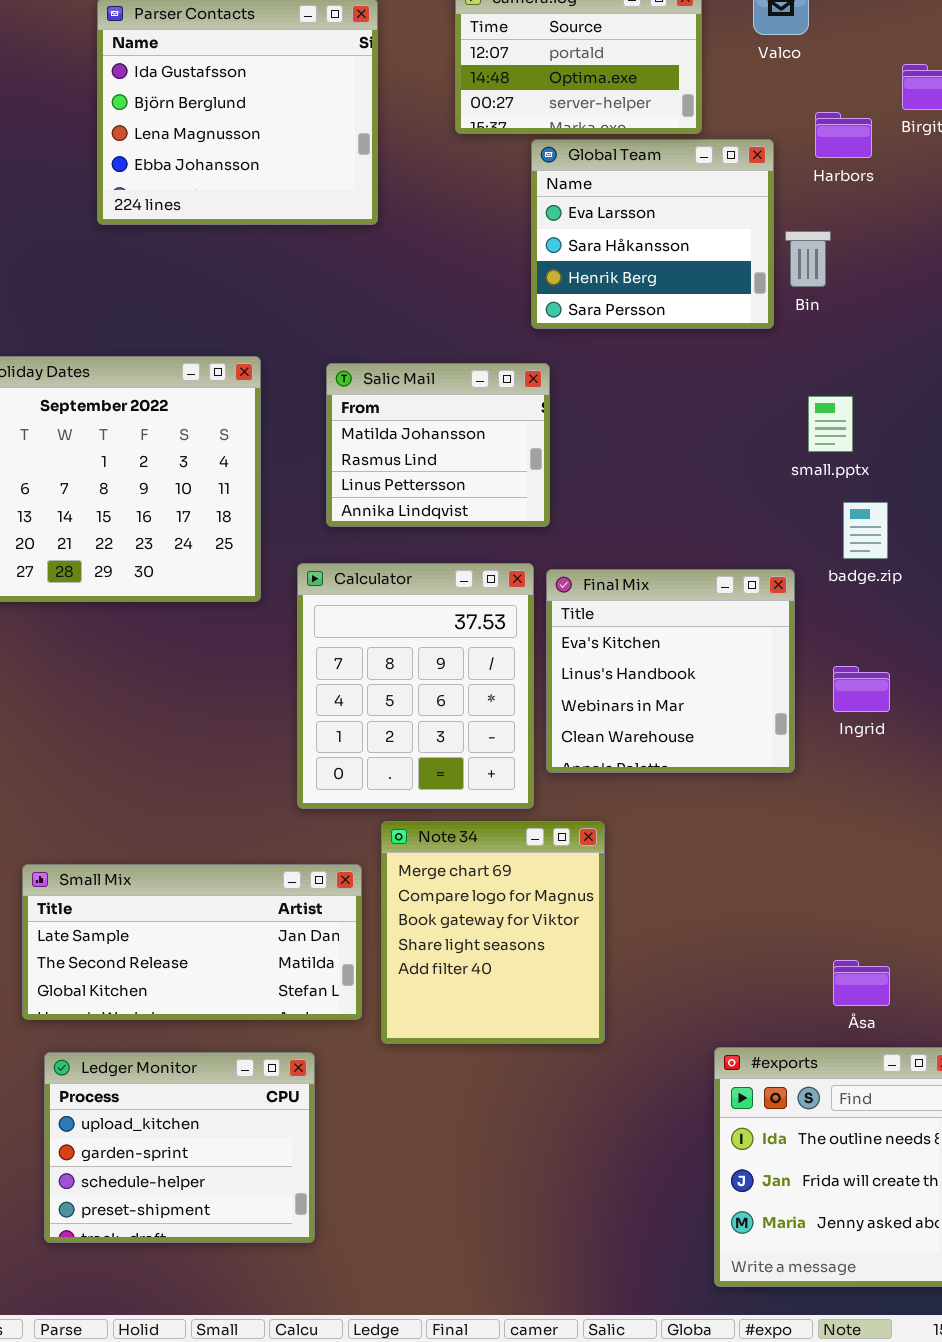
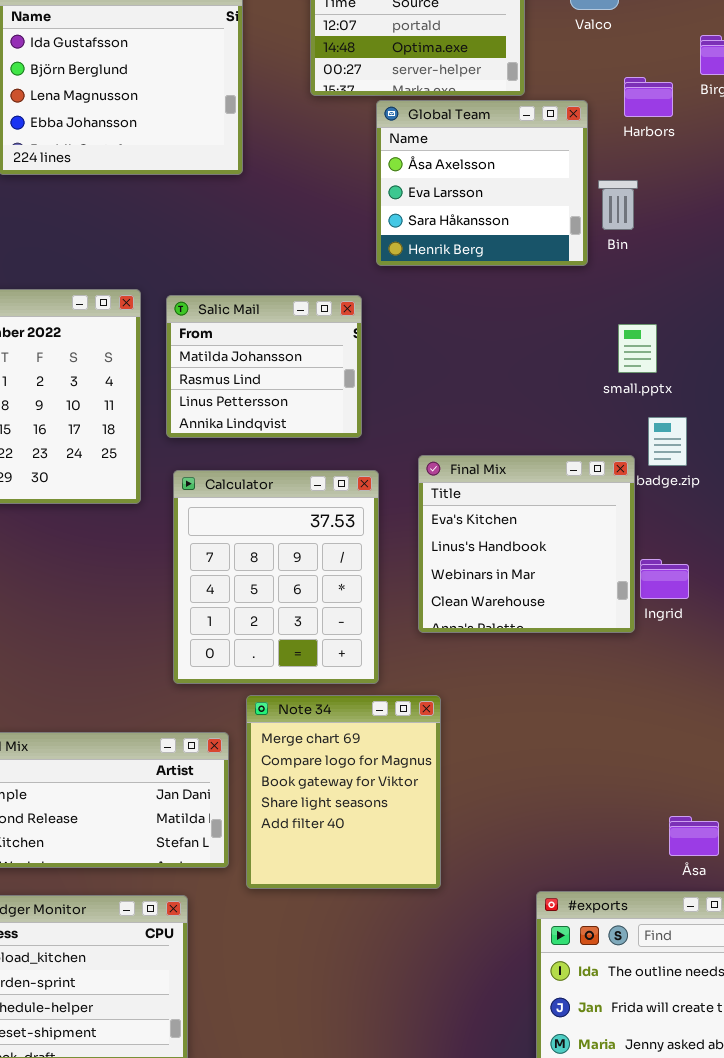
Global Team: [531,139,774,329] -> [376,100,588,266], scrolled up 1 row
Salic Mail: [326,363,550,527] -> [166,295,362,438], moved
Final Mix: [546,569,795,773] -> [418,455,635,633], moved
Åsa: [833,960,890,1006] -> [669,816,719,856], moved

